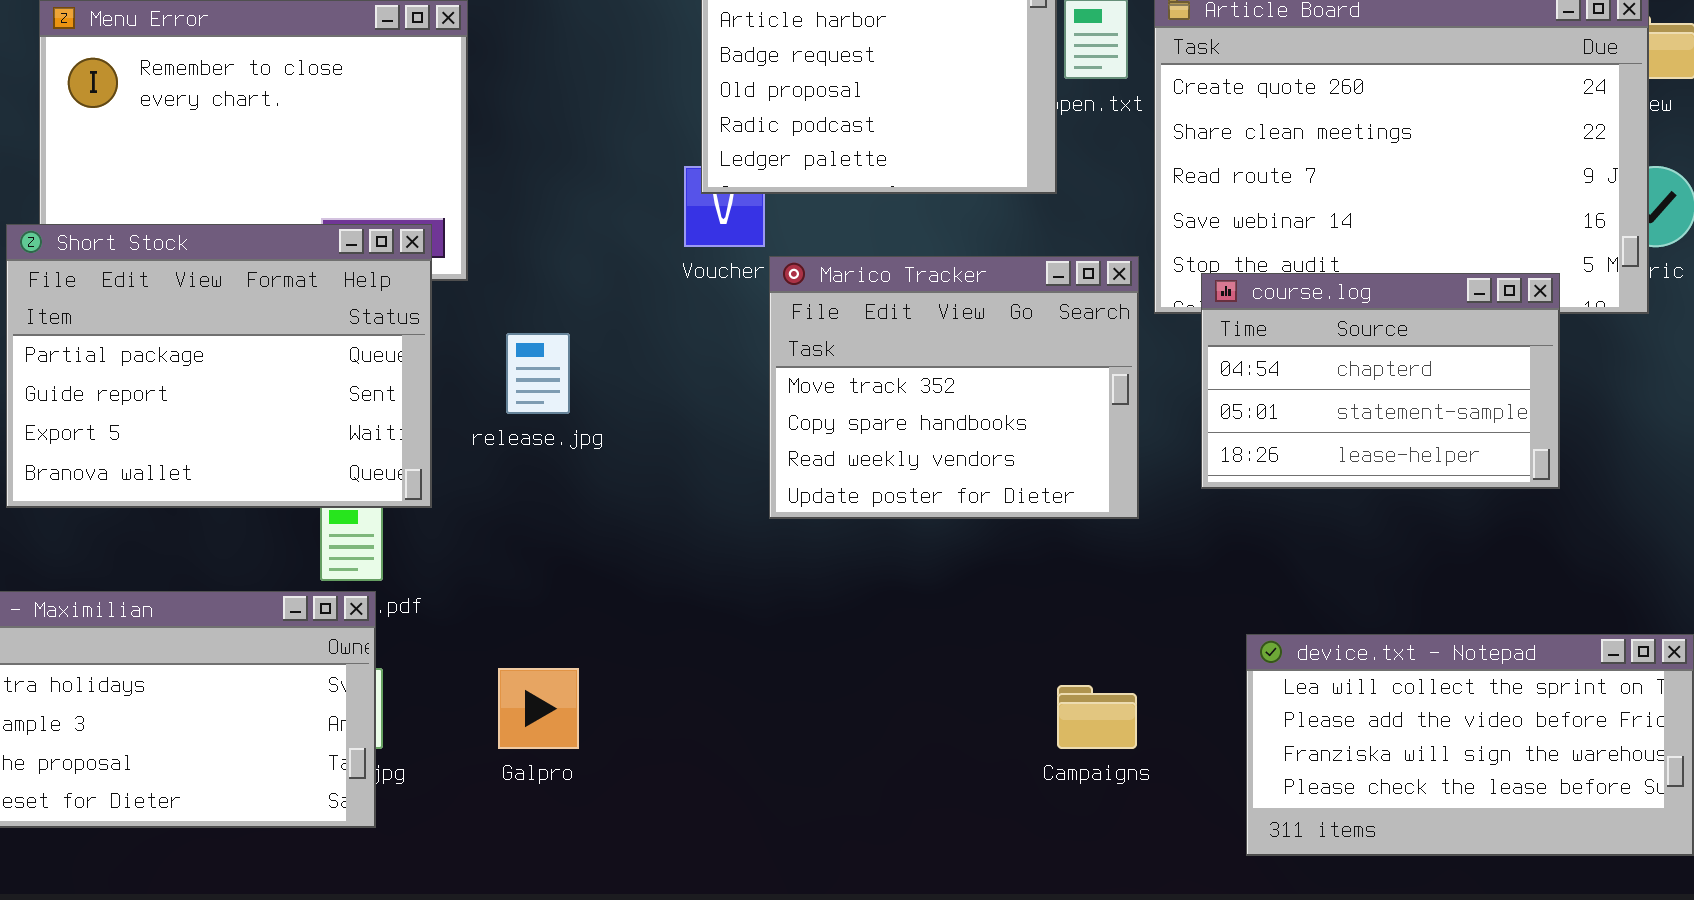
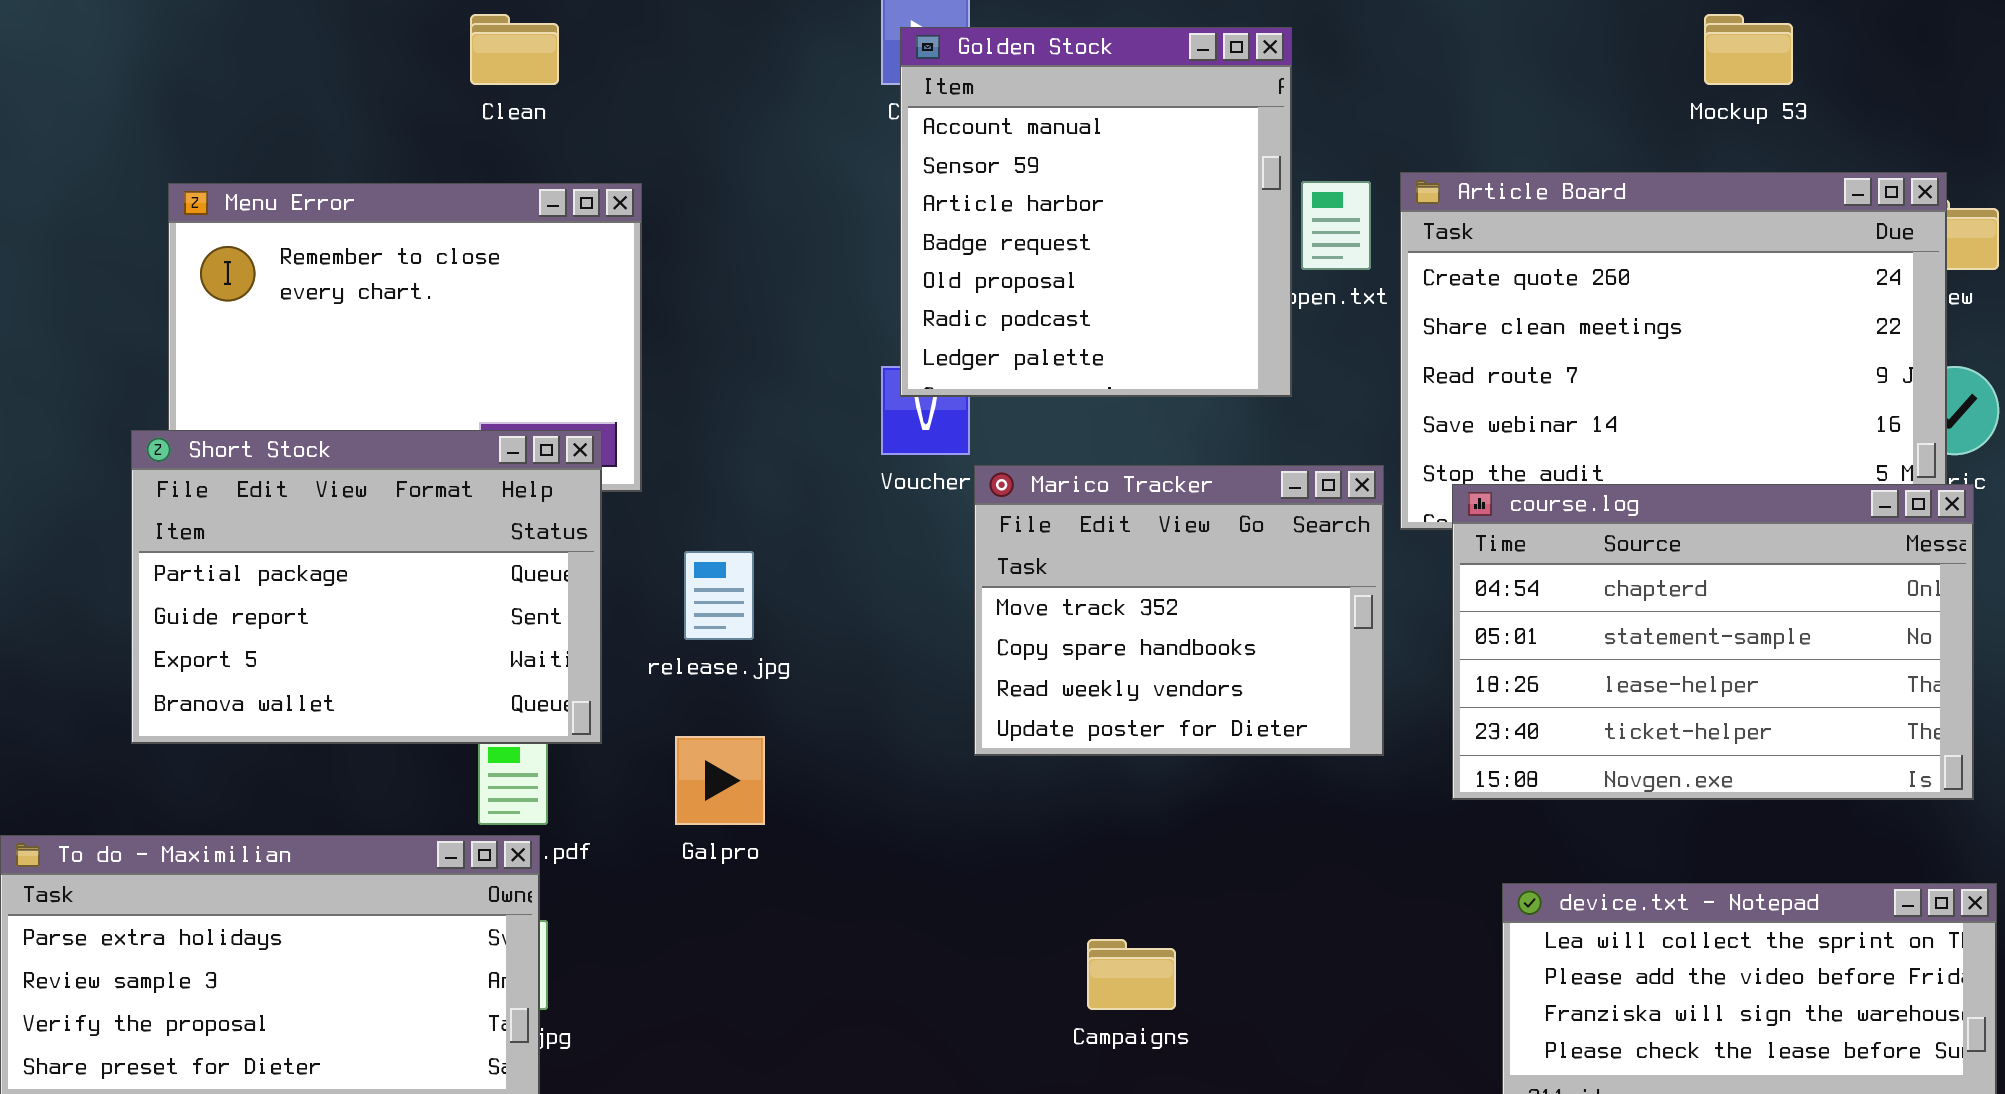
course.log: [1201,273,1560,489] -> [1452,484,1974,800], resized
Galpro: [498,668,579,749] -> [675,736,765,825], moved
Campaigns: [1057,685,1137,749] -> [1087,939,1176,1010], moved

